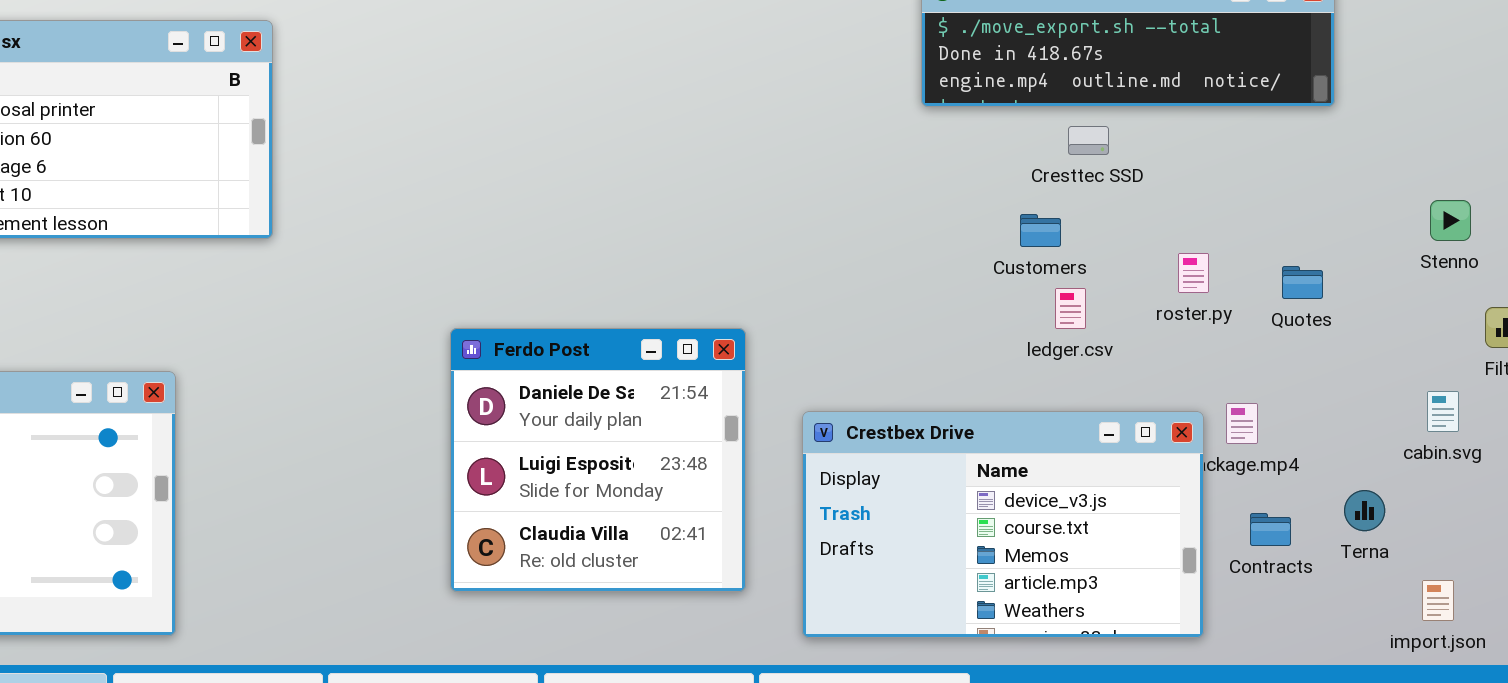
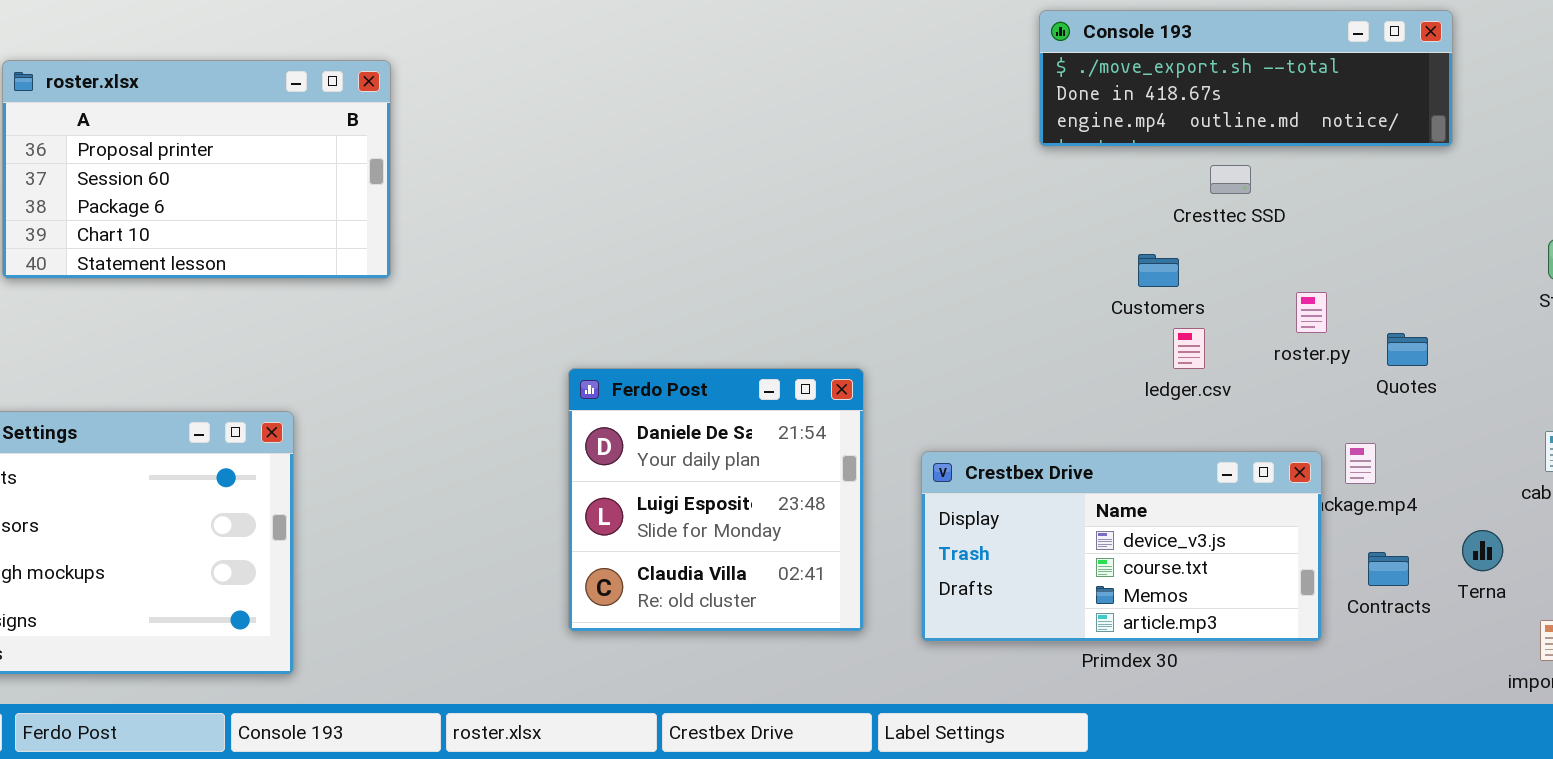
Cresttec SSD: [1068,126,1109,155] -> [1210,165,1251,194], moved
Quotes: [1282,266,1323,299] -> [1387,333,1428,366], moved
Crestbex Drive: [802,411,1204,638] -> [921,451,1322,642], resized

